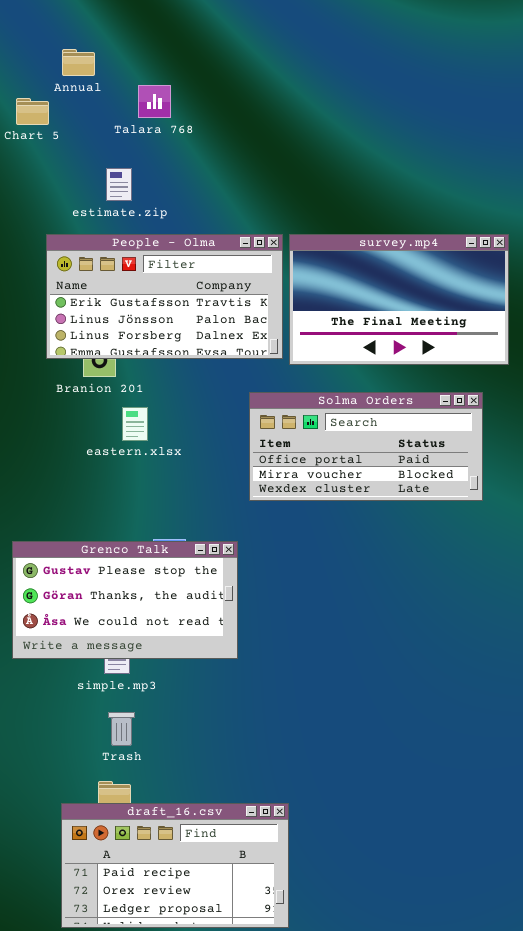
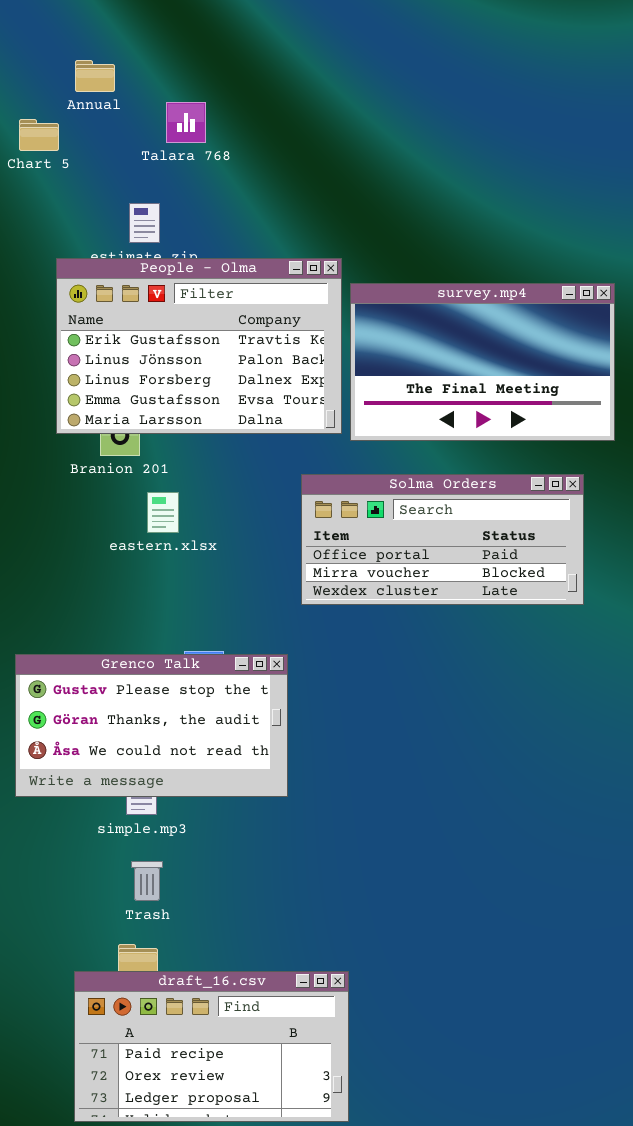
People - Olma: [46,234,283,359] -> [56,258,342,434], resized

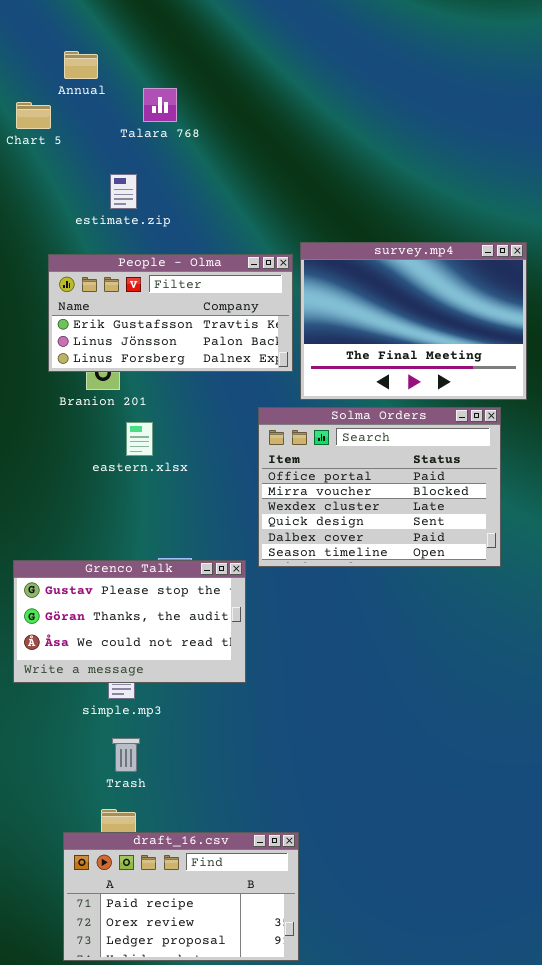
People - Olma: [56,258,342,434] -> [48,254,293,372], resized
survey.mp4: [350,283,615,441] -> [300,242,527,400], resized
Solma Orders: [301,474,584,605] -> [258,407,501,567], resized

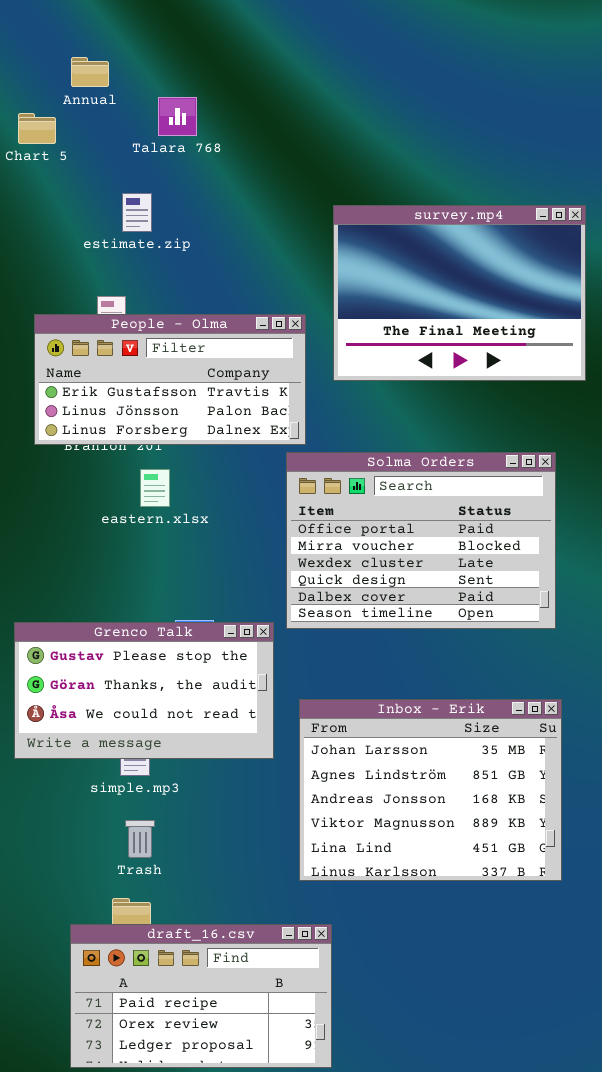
survey.mp4: [300,242,527,400] -> [333,205,586,381], moved
People - Olma: [48,254,293,372] -> [34,314,306,445], moved
Inbox - Erik: none -> [299,699,562,881], opened

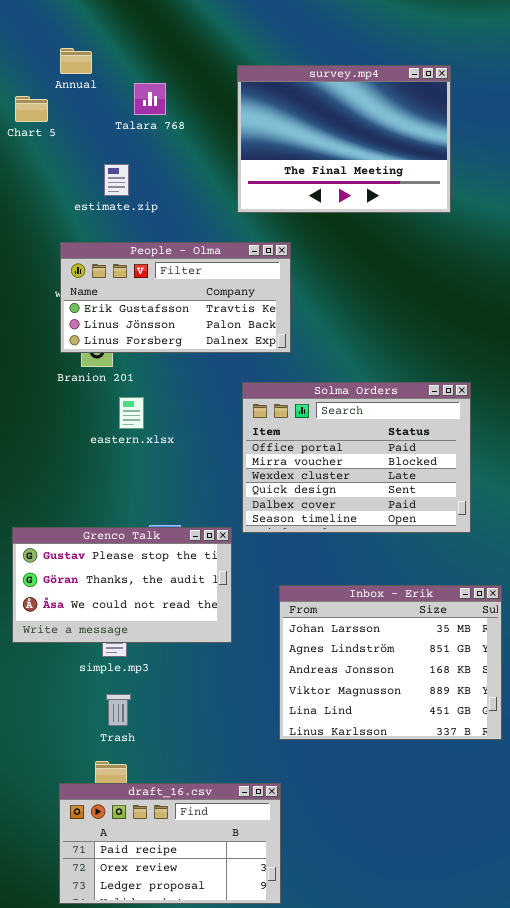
survey.mp4: [333,205,586,381] -> [237,65,451,213], moved
People - Olma: [34,314,306,445] -> [60,242,291,353], moved
Inbox - Erik: [299,699,562,881] -> [279,585,502,740], moved

